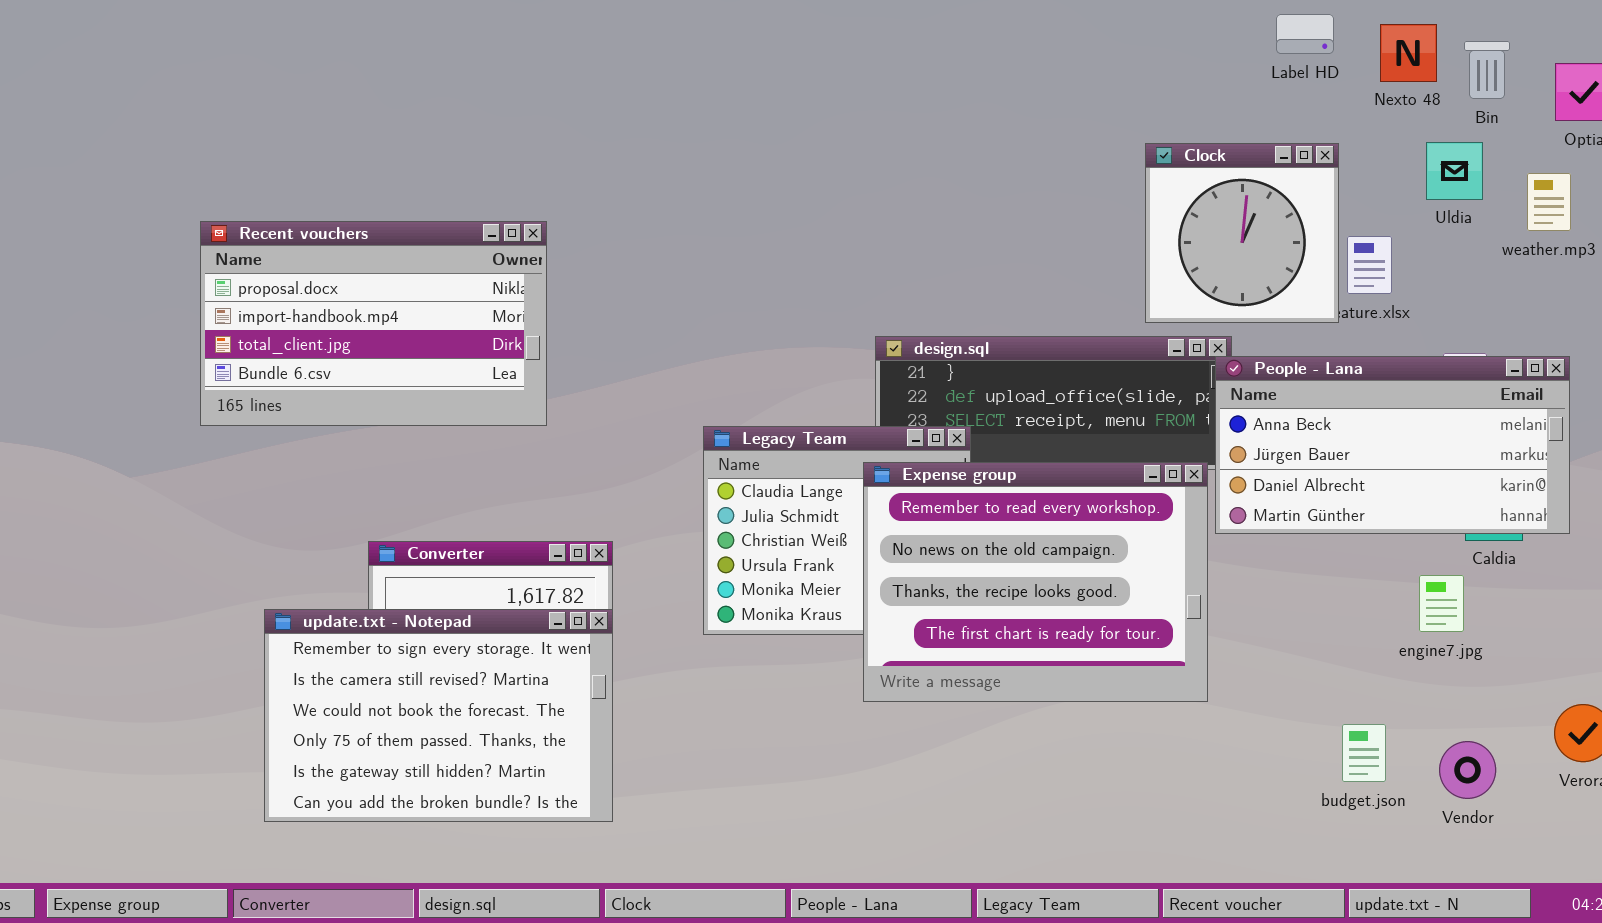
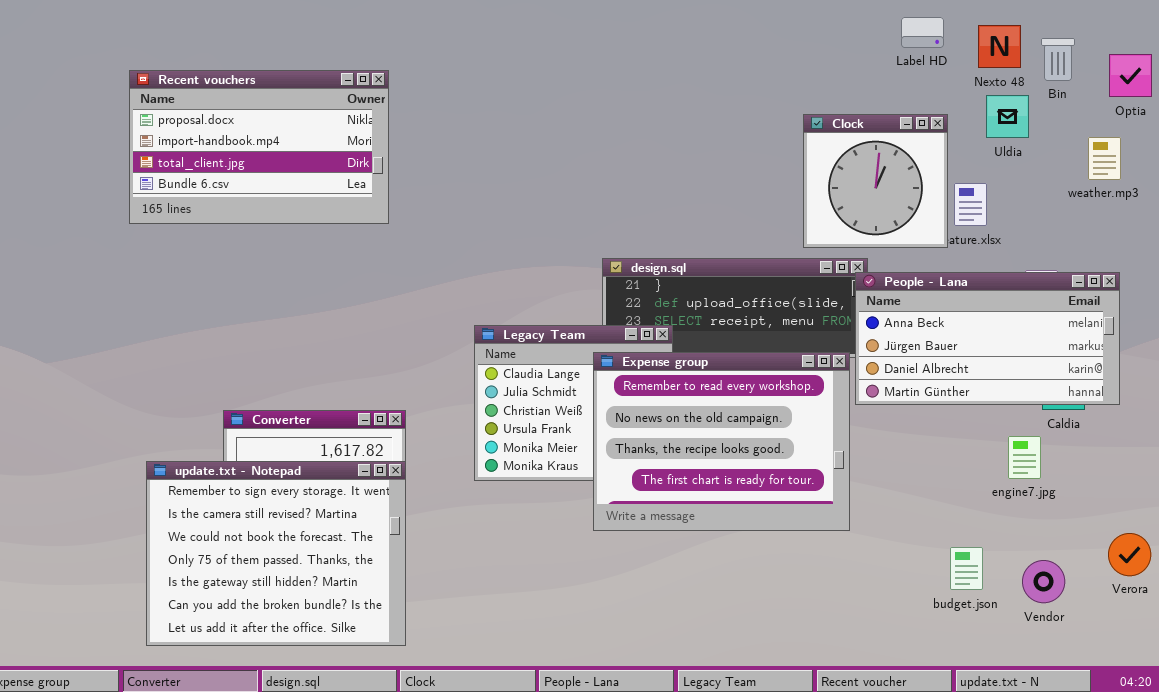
Uldia: [1426,142,1483,200] -> [986,95,1029,138], moved
Recent vouchers: [200,221,547,426] -> [129,70,389,224], moved
update.txt - Notepad: [264,609,613,822] -> [146,461,406,646], resized

